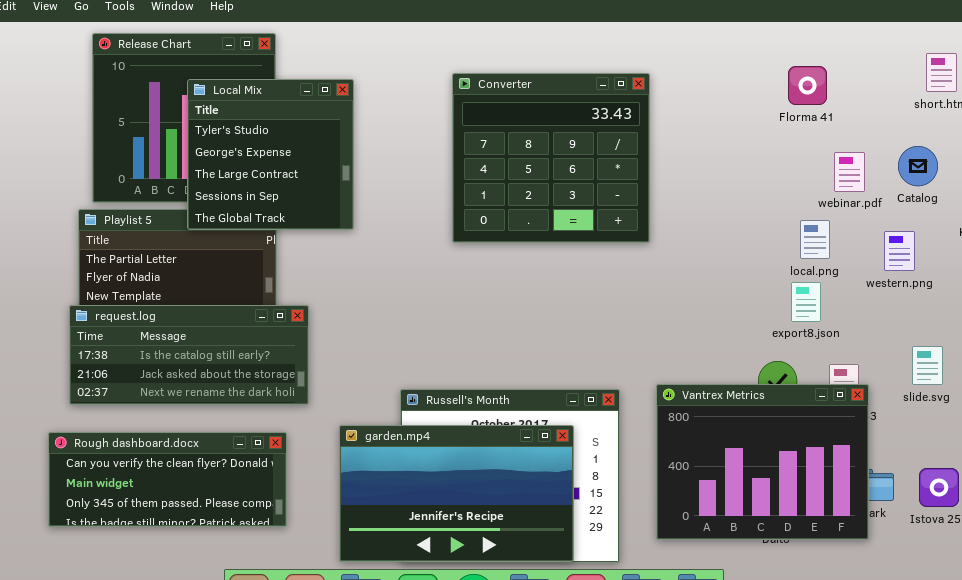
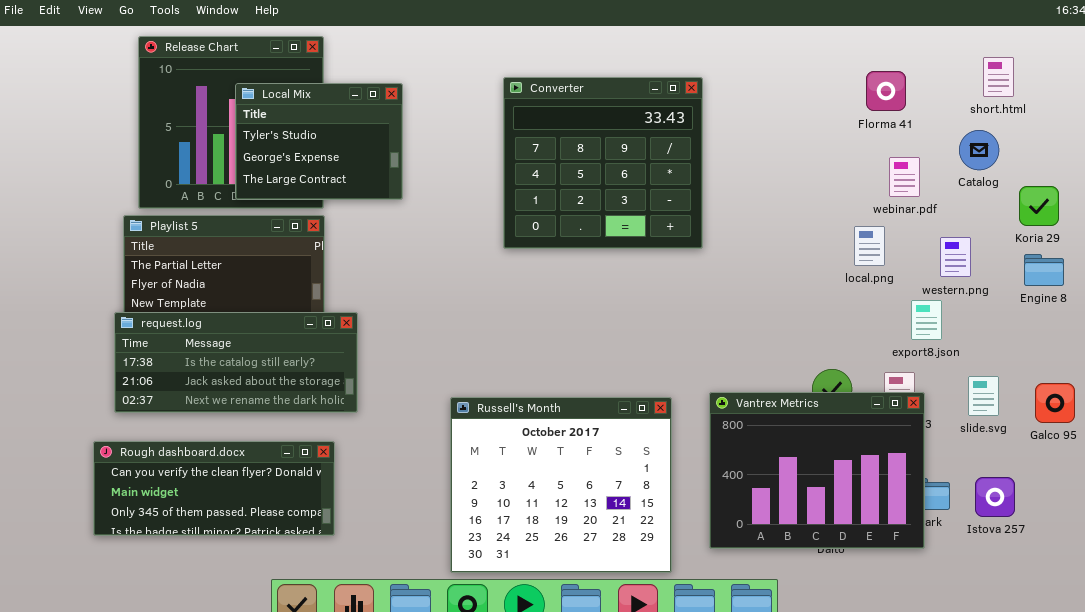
Florma 41: [788,66,827,105] -> [866,71,906,111], moved
Local Mix: [187,79,354,230] -> [235,83,403,200], resized
Catalog: [898,146,938,186] -> [959,130,999,170], moved
export8.json: [791,282,821,322] -> [911,300,942,340], moved
slide.svg: [912,346,943,385] -> [968,376,999,416], moved
garden.mp4: [339,425,574,562] -> none, closed

